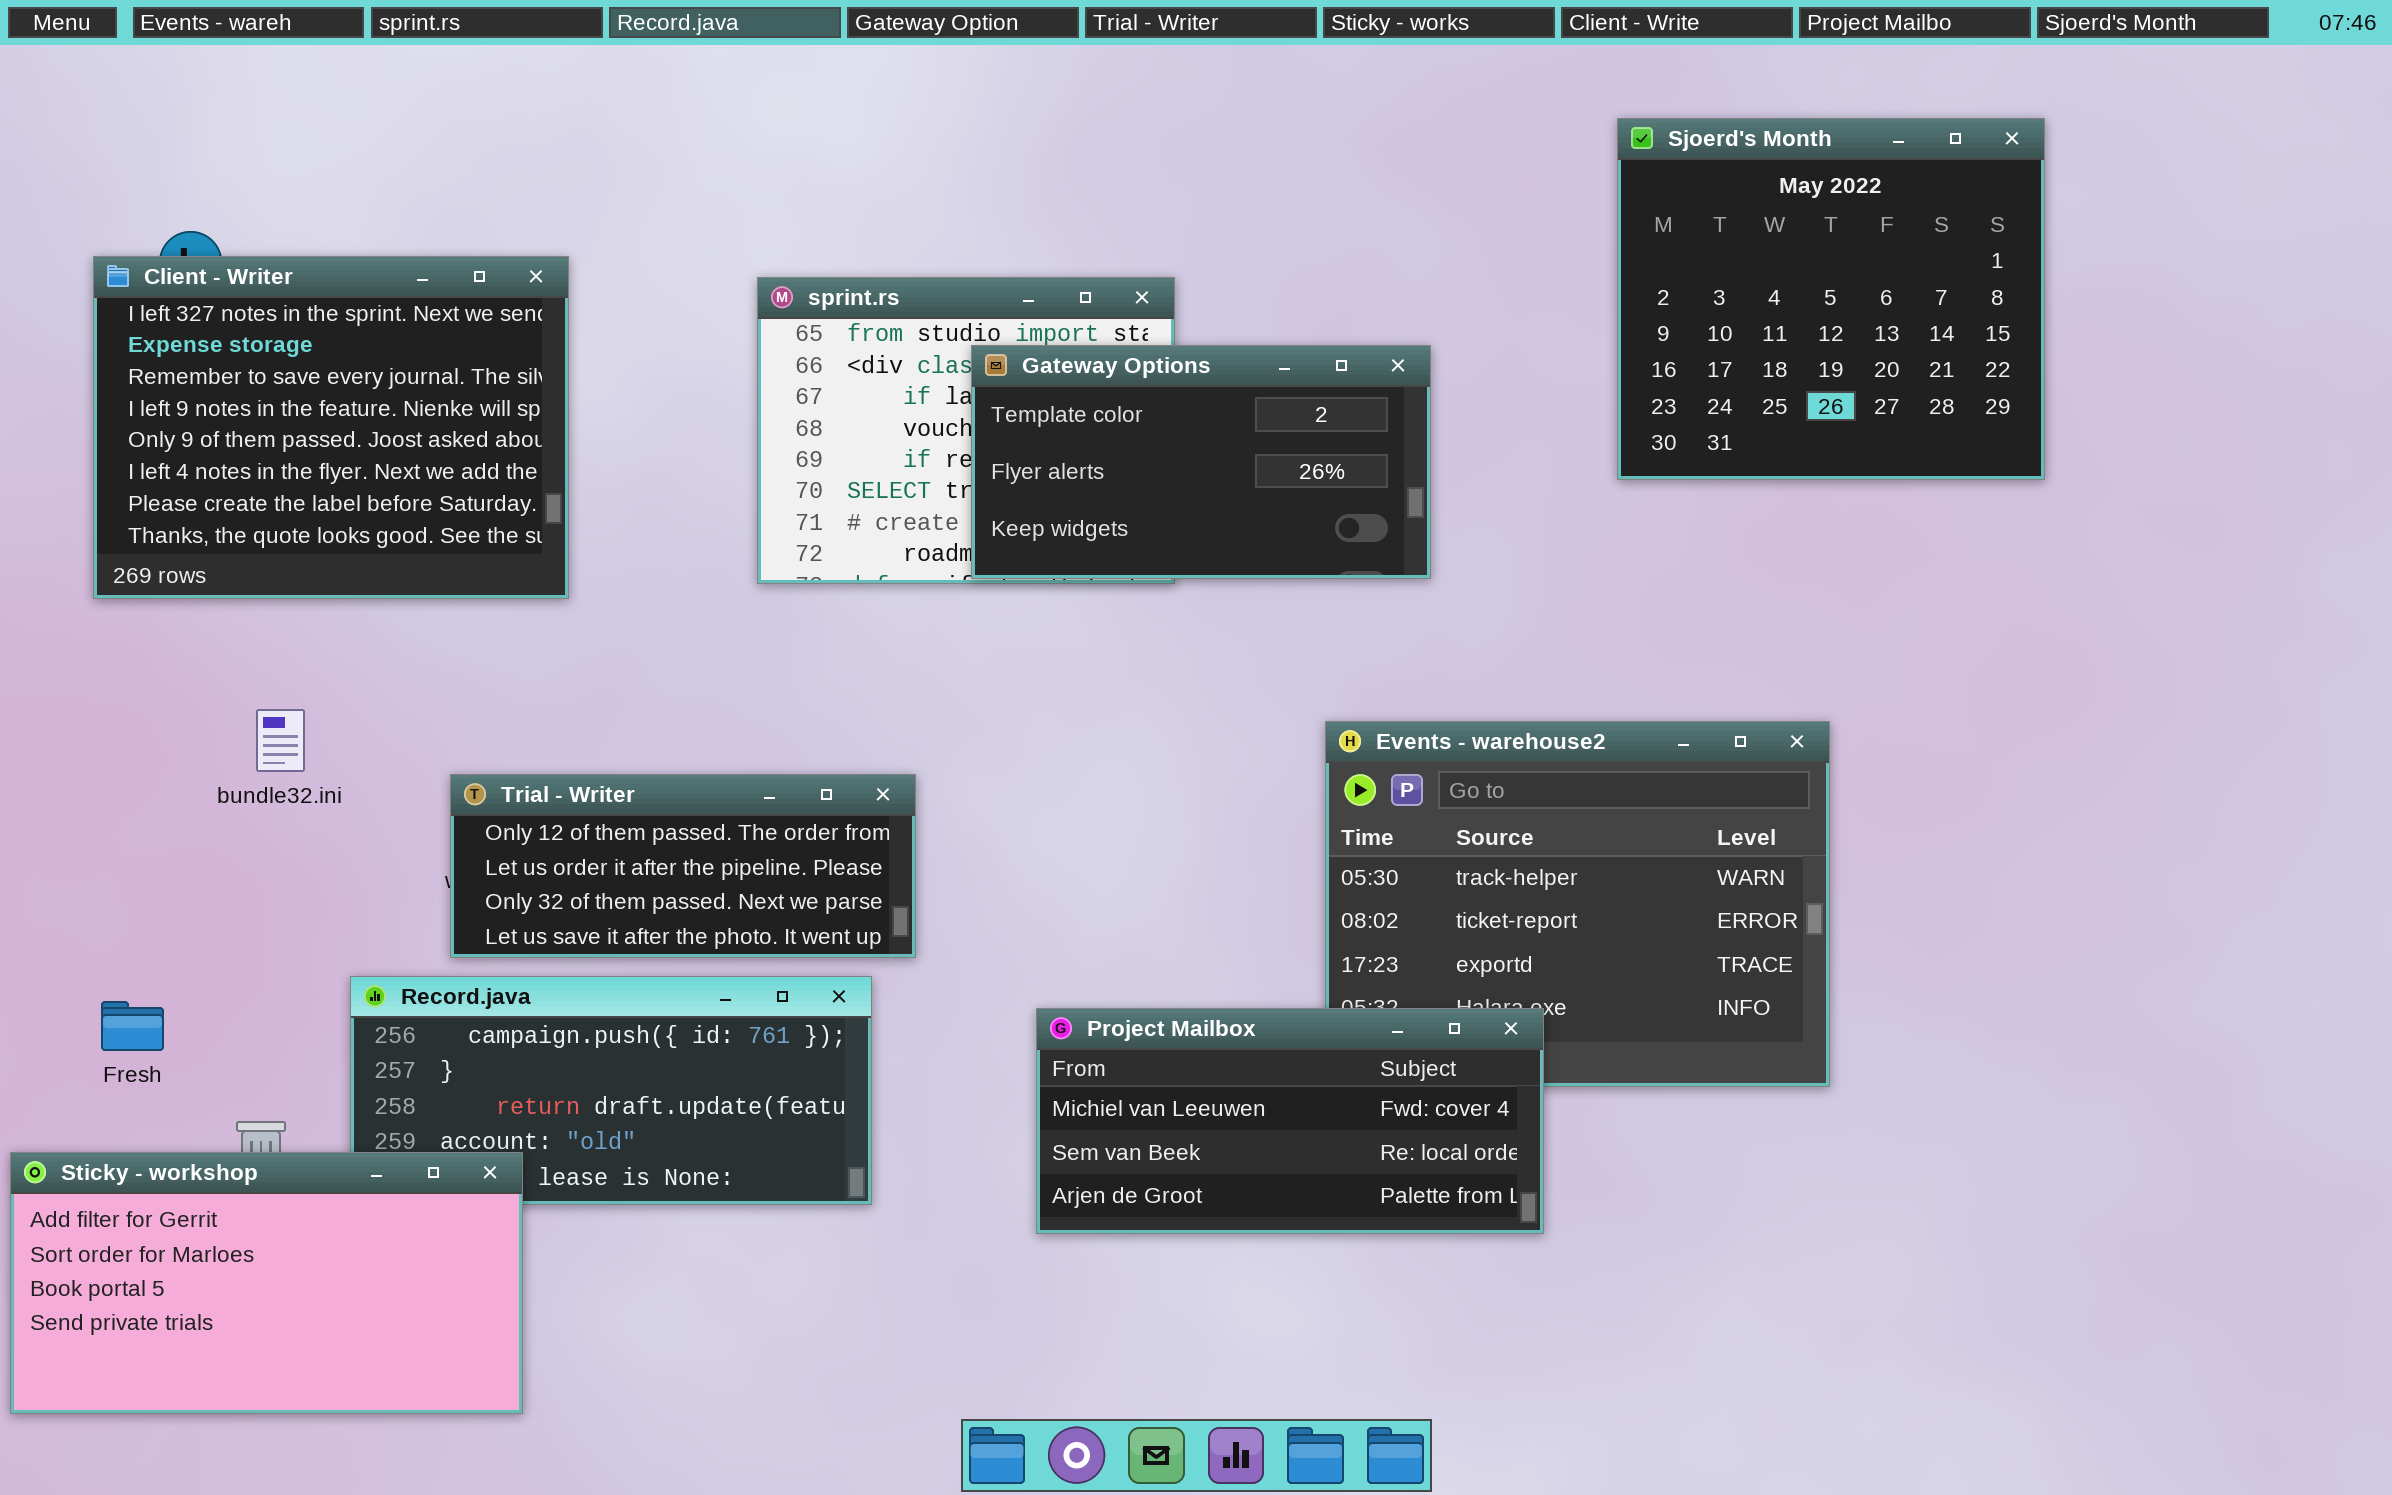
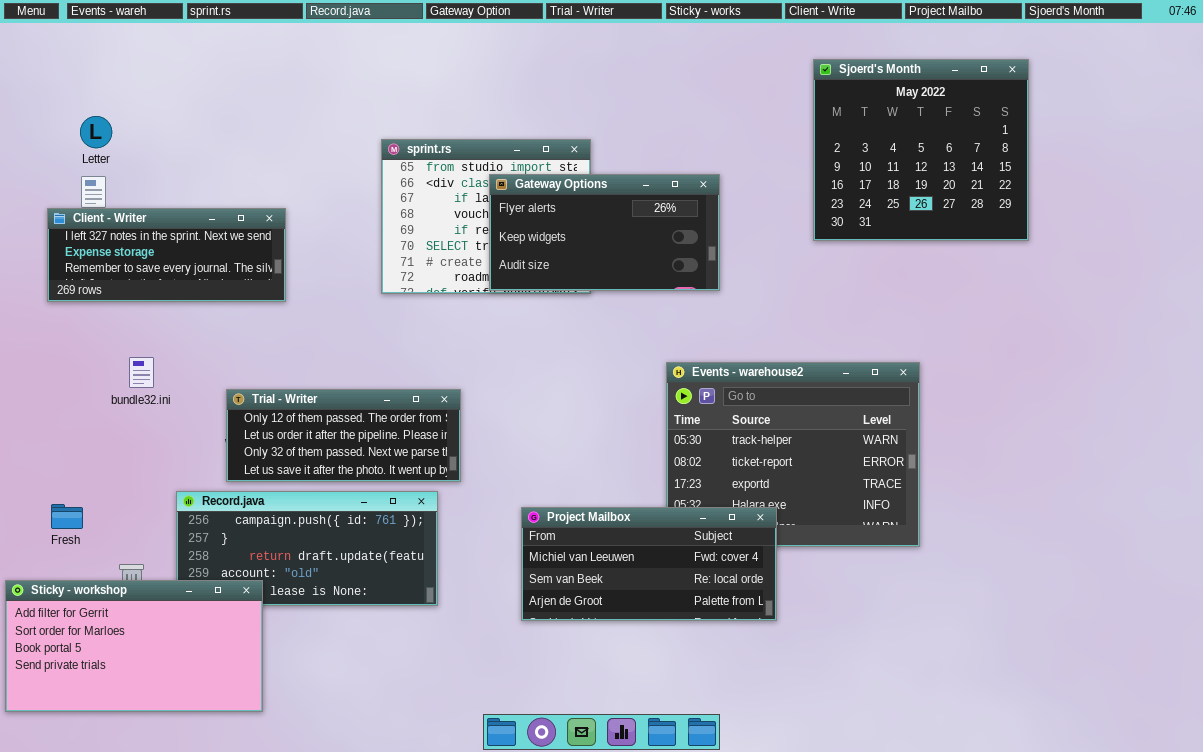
Client - Writer: [93,256,569,599] -> [47,208,286,302], resized
Gateway Options: [971,345,1431,579] -> [489,174,720,291], scrolled down 1 row

